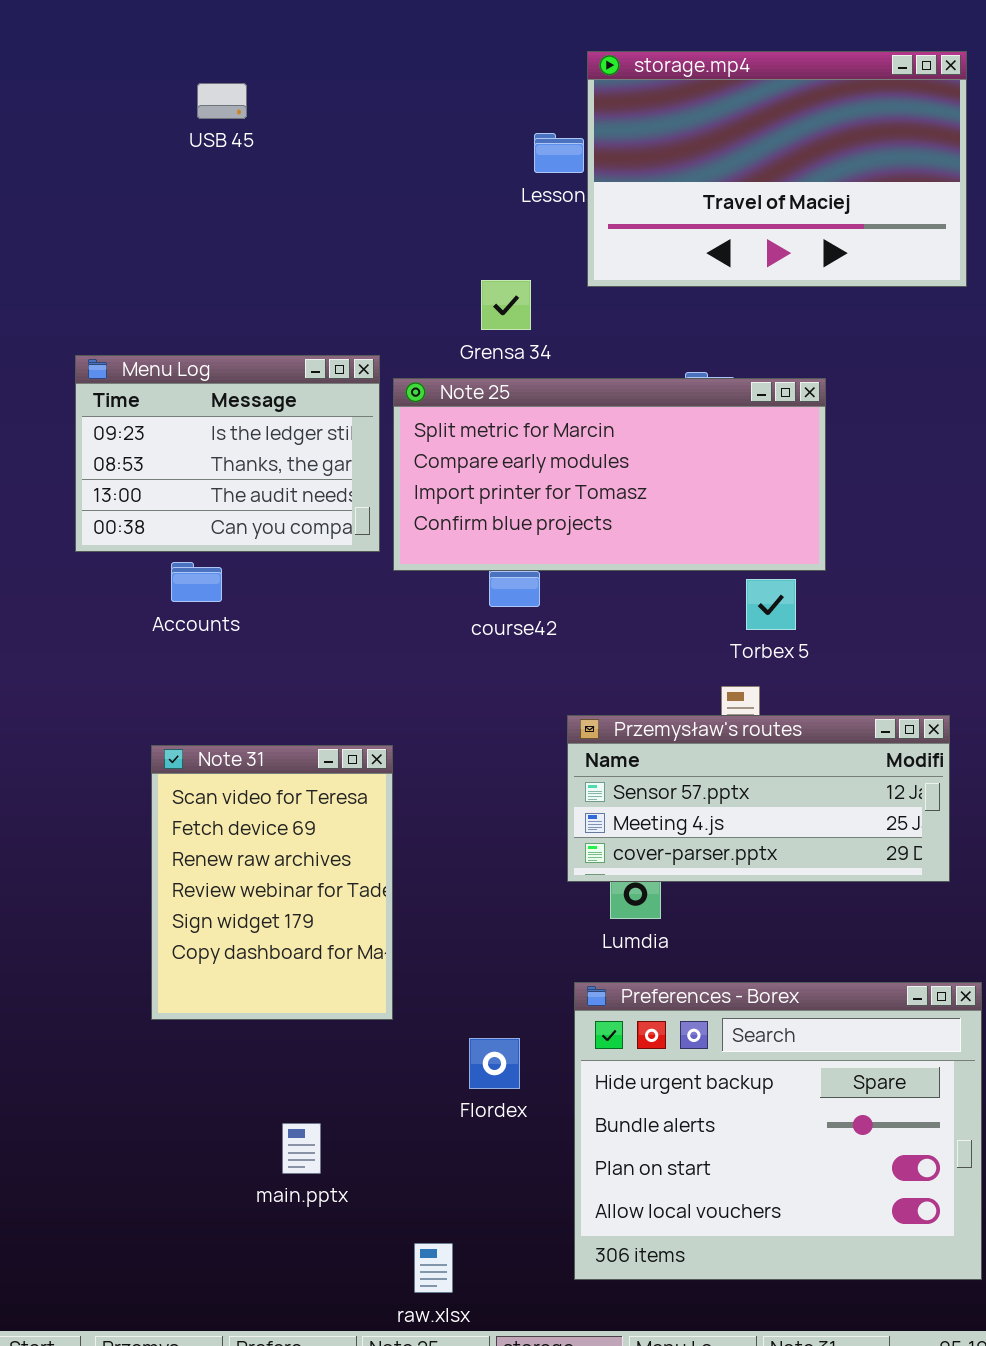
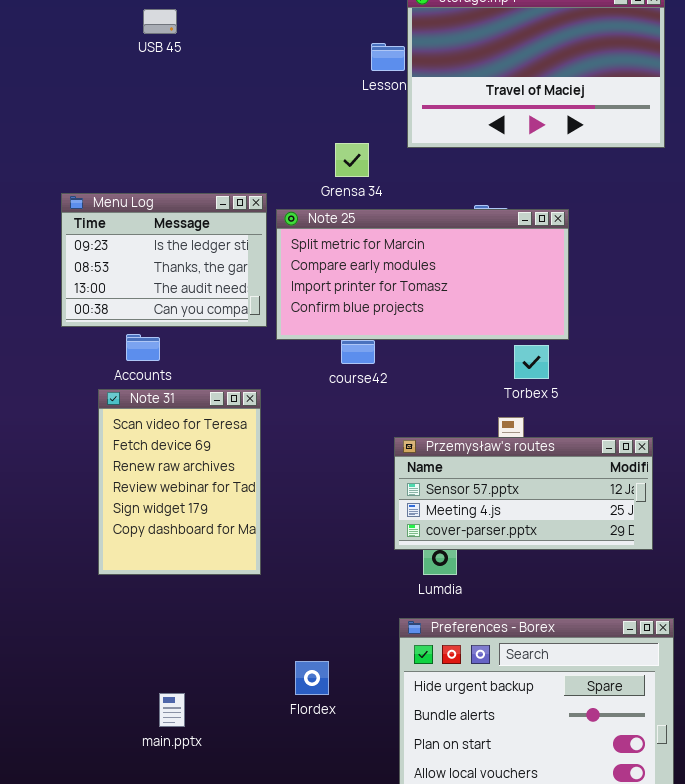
Note 31: [151,745,393,1020] -> [98,389,261,575], moved
Flordex: [469,1038,520,1089] -> [295,661,329,695], moved
main.pptx: [282,1123,321,1174] -> [159,693,185,727], moved

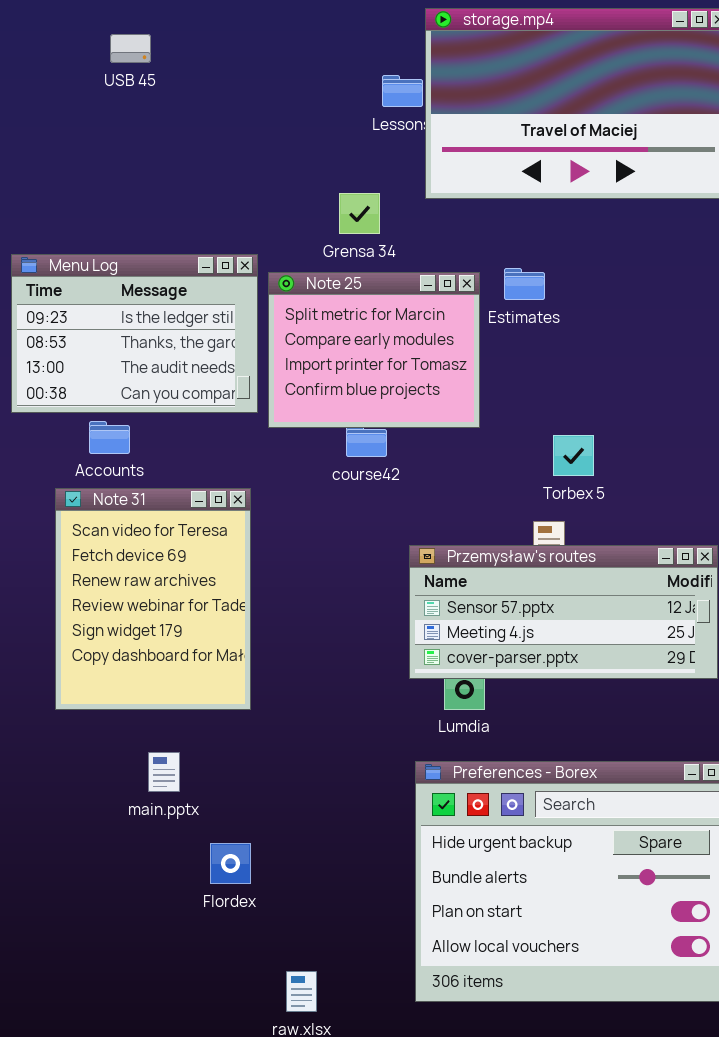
Note 25: [276,209,569,340] -> [268,272,480,428], resized
Flordex: [295,661,329,695] -> [210,843,251,884], moved
main.pptx: [159,693,185,727] -> [148,752,180,792], moved

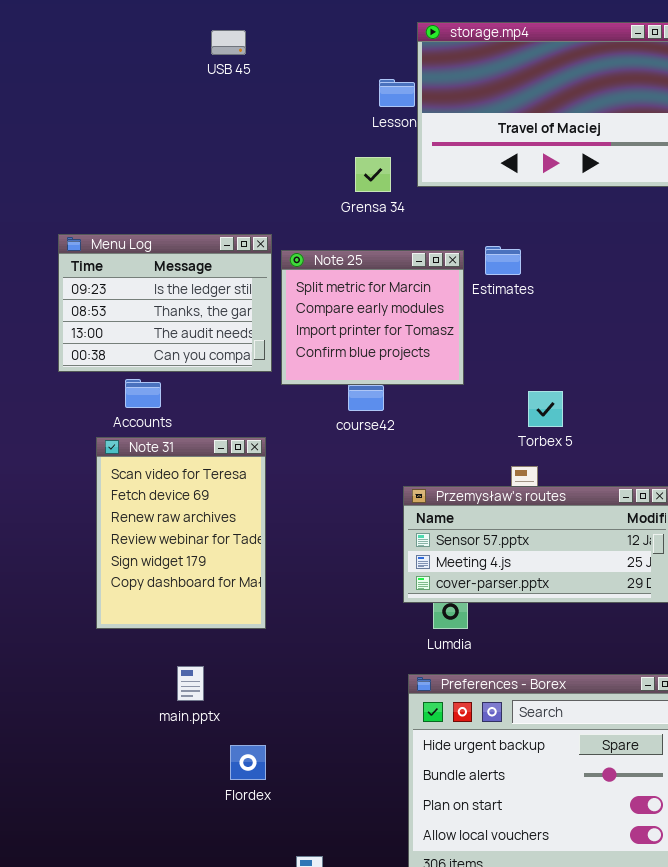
USB 45: [110,34,151,63] -> [211,30,246,55], moved
Grensa 34: [339,193,380,234] -> [355,157,391,192], moved

